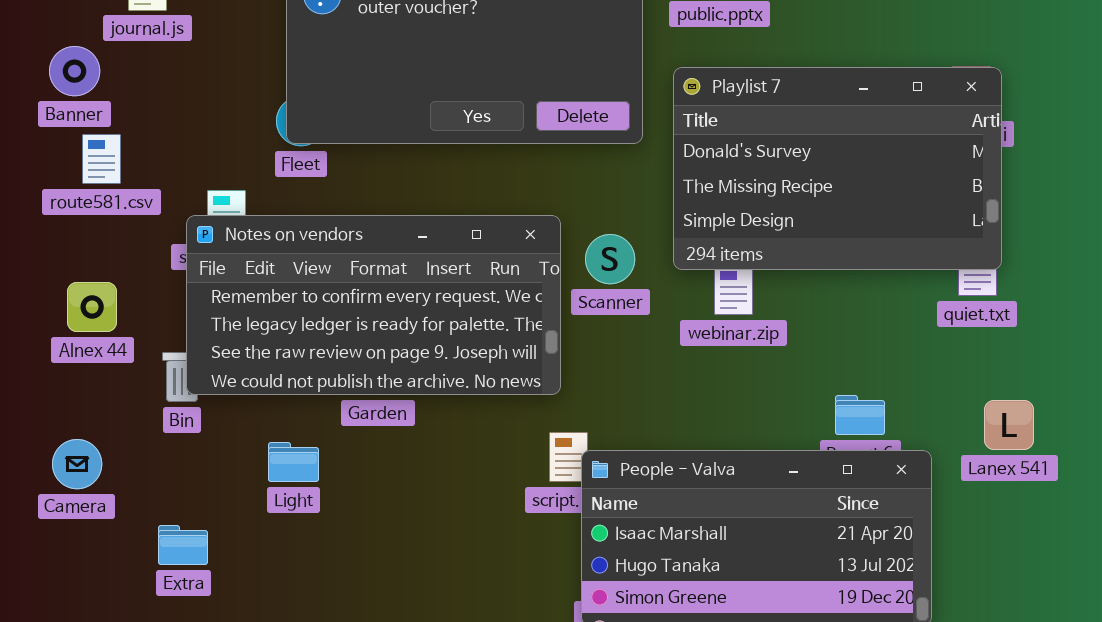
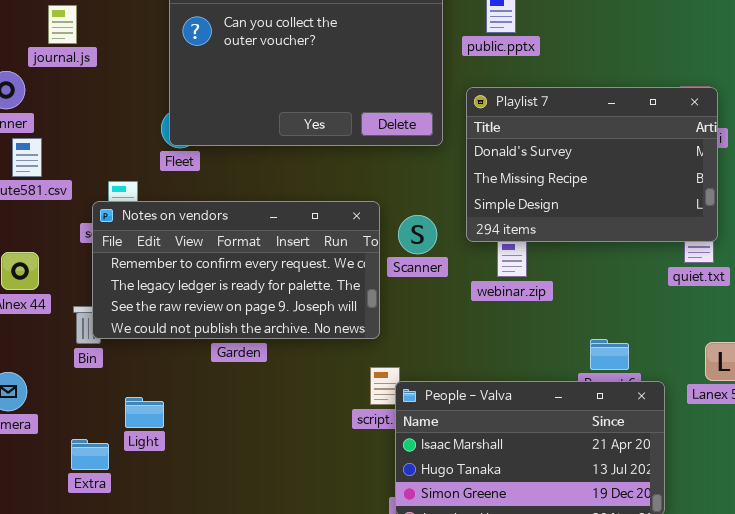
Light: [268,442,319,482] -> [125,397,164,428], moved

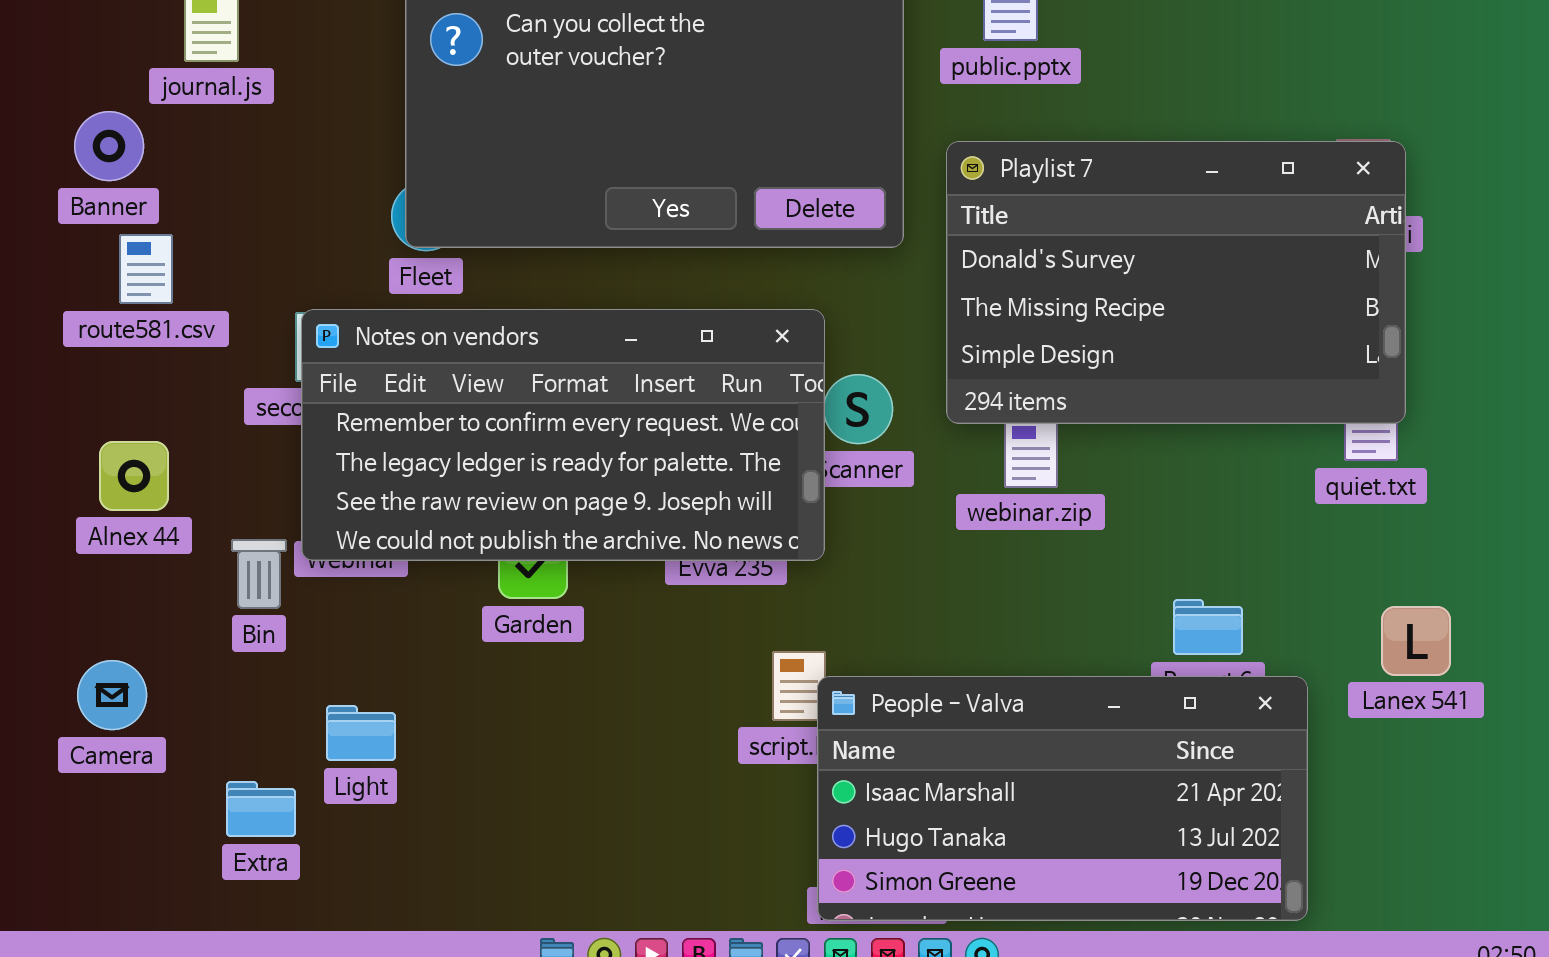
Notes on vendors: [92,201,380,339] -> [301,309,825,561], moved

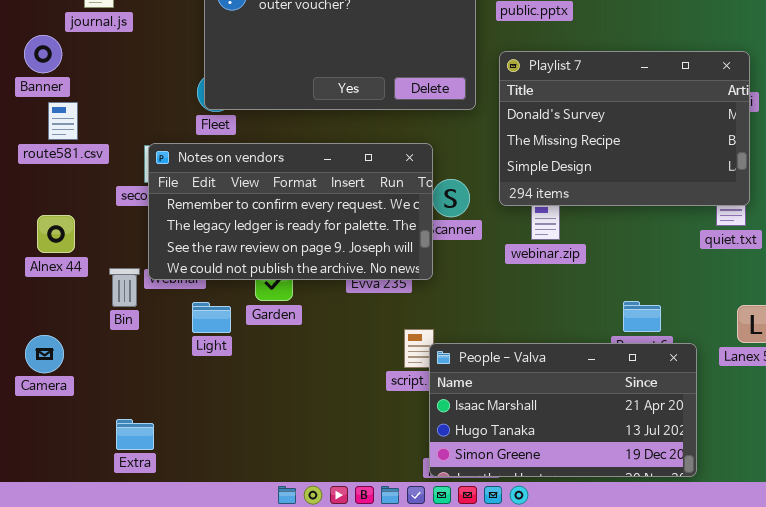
Light: [326,705,396,761] -> [192,302,231,333], moved
Extra: [226,781,296,837] -> [116,419,154,450], moved

